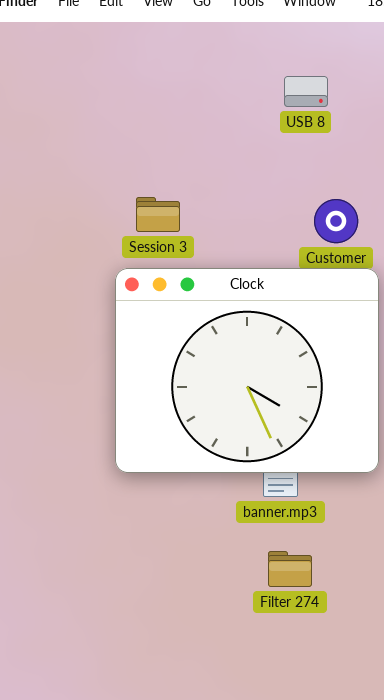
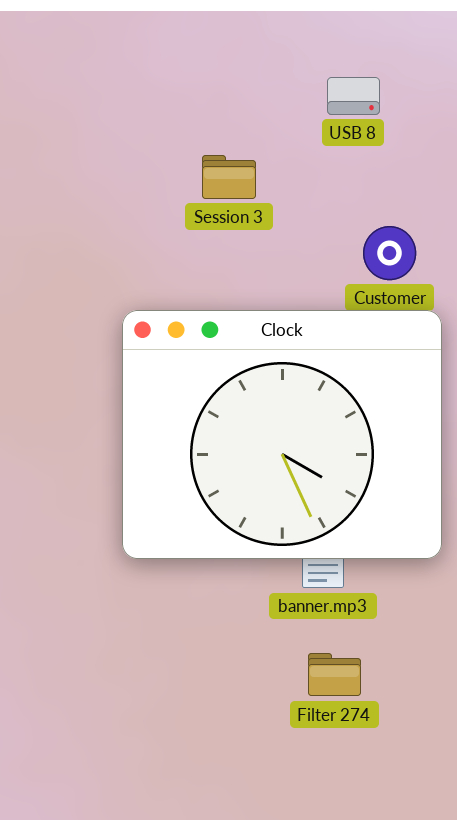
Session 3: [136,197,180,232] -> [202,155,256,199], moved

